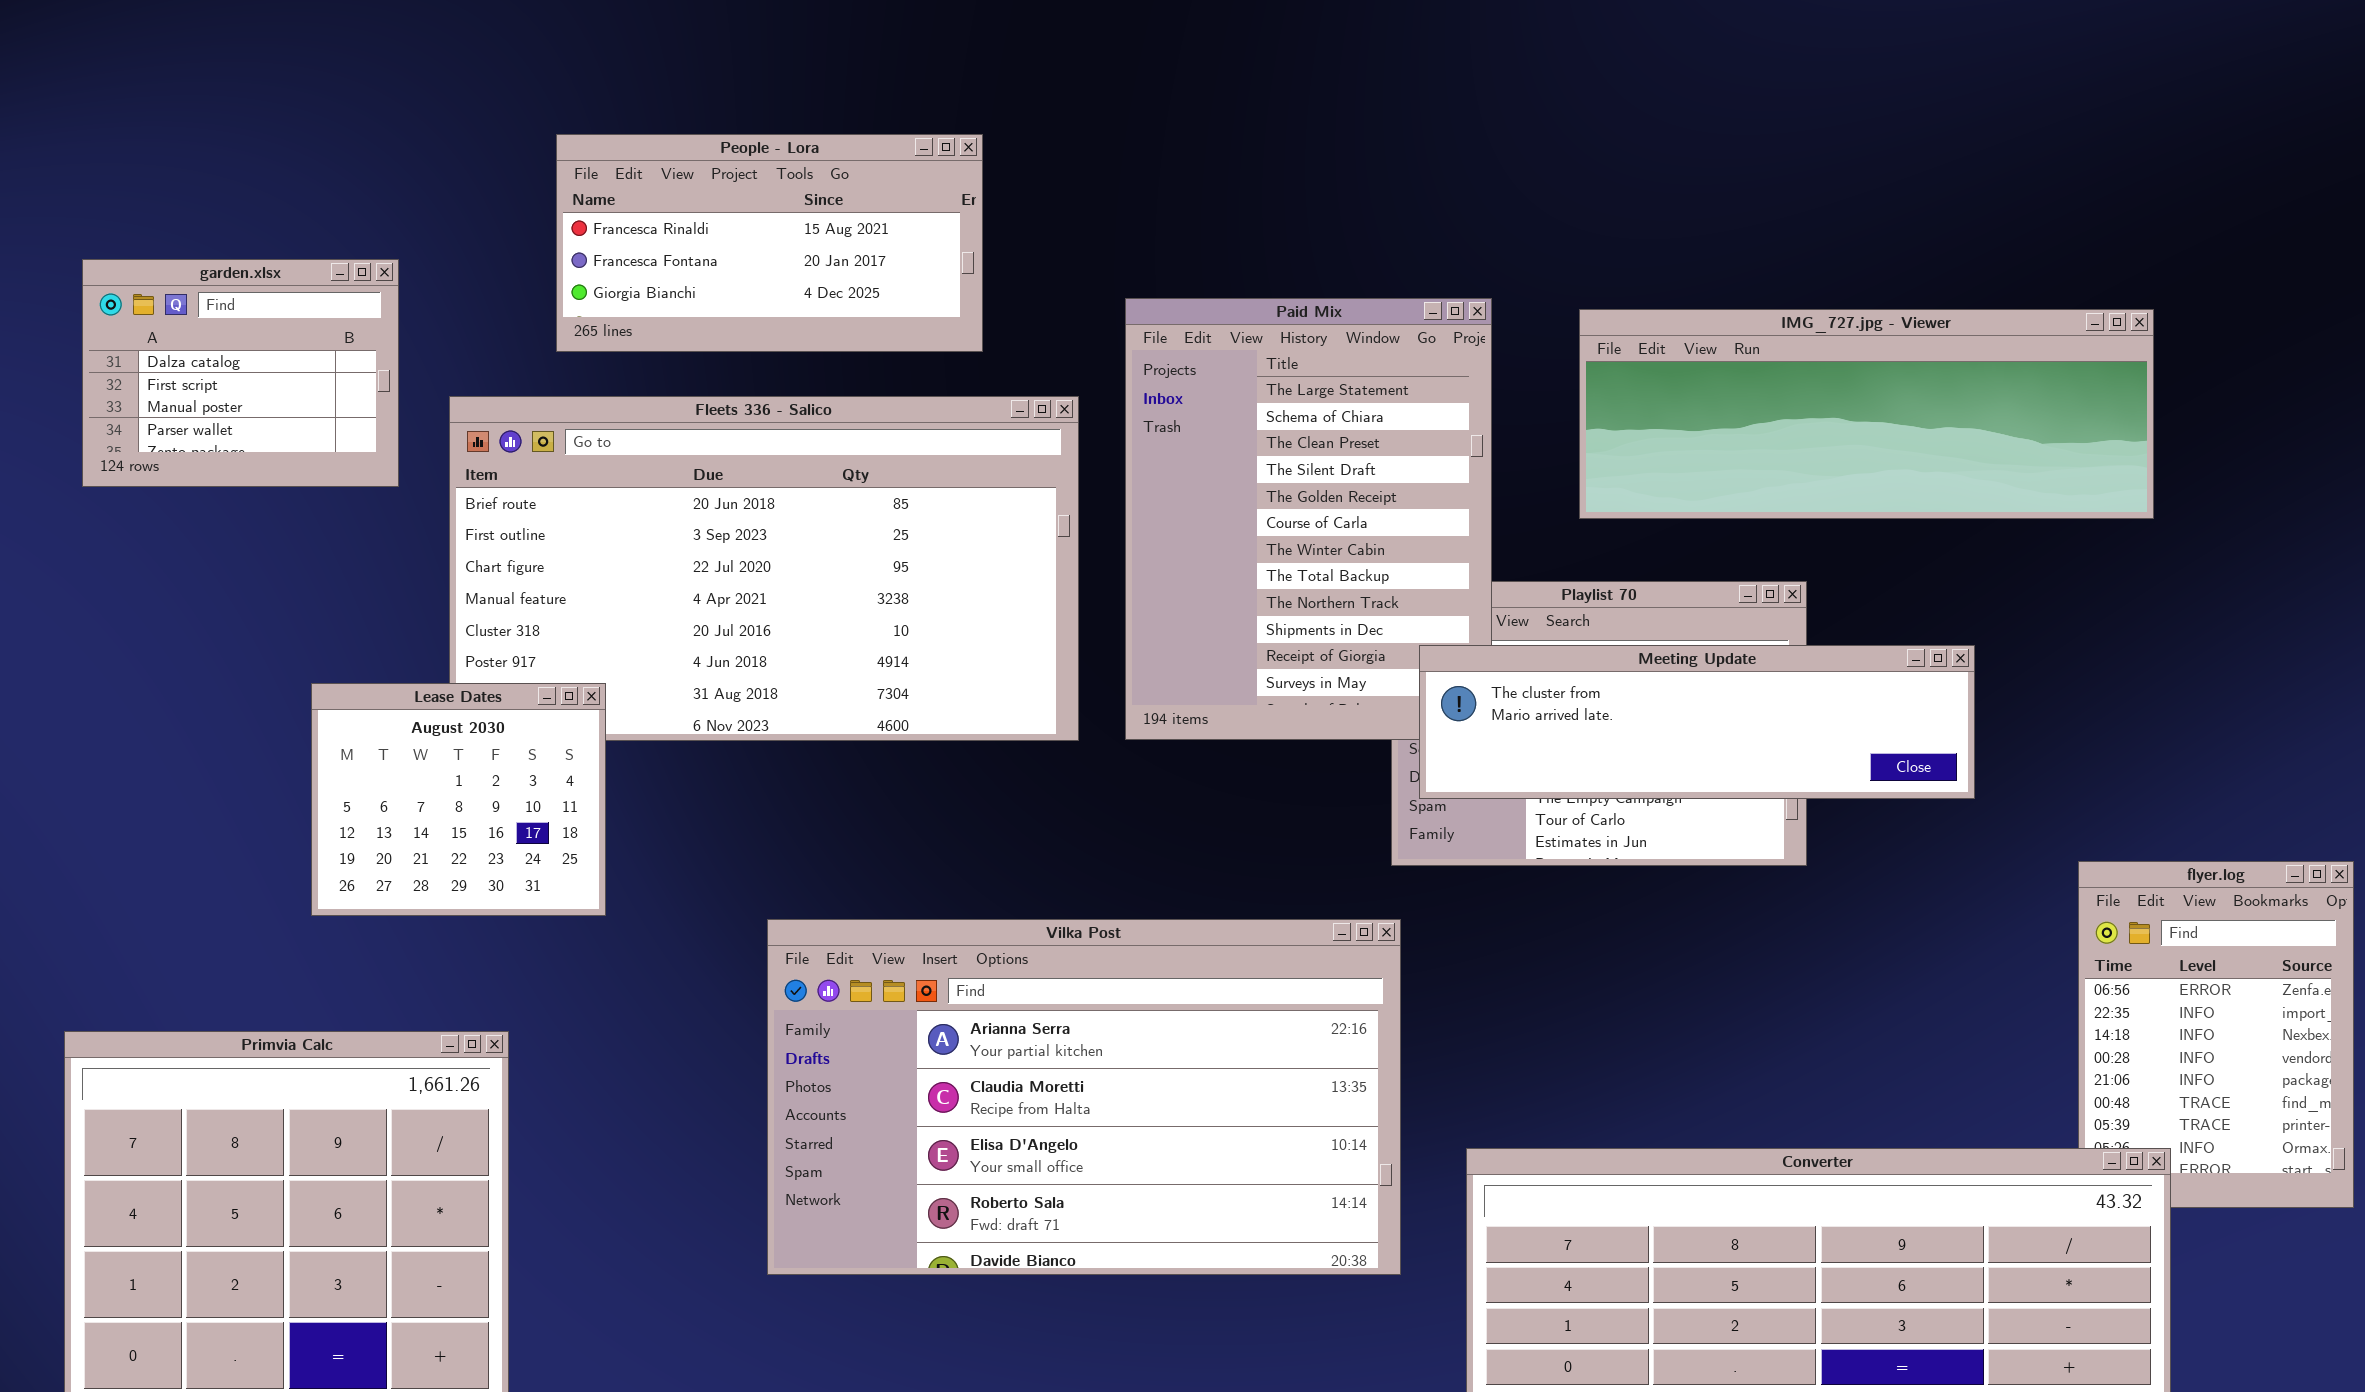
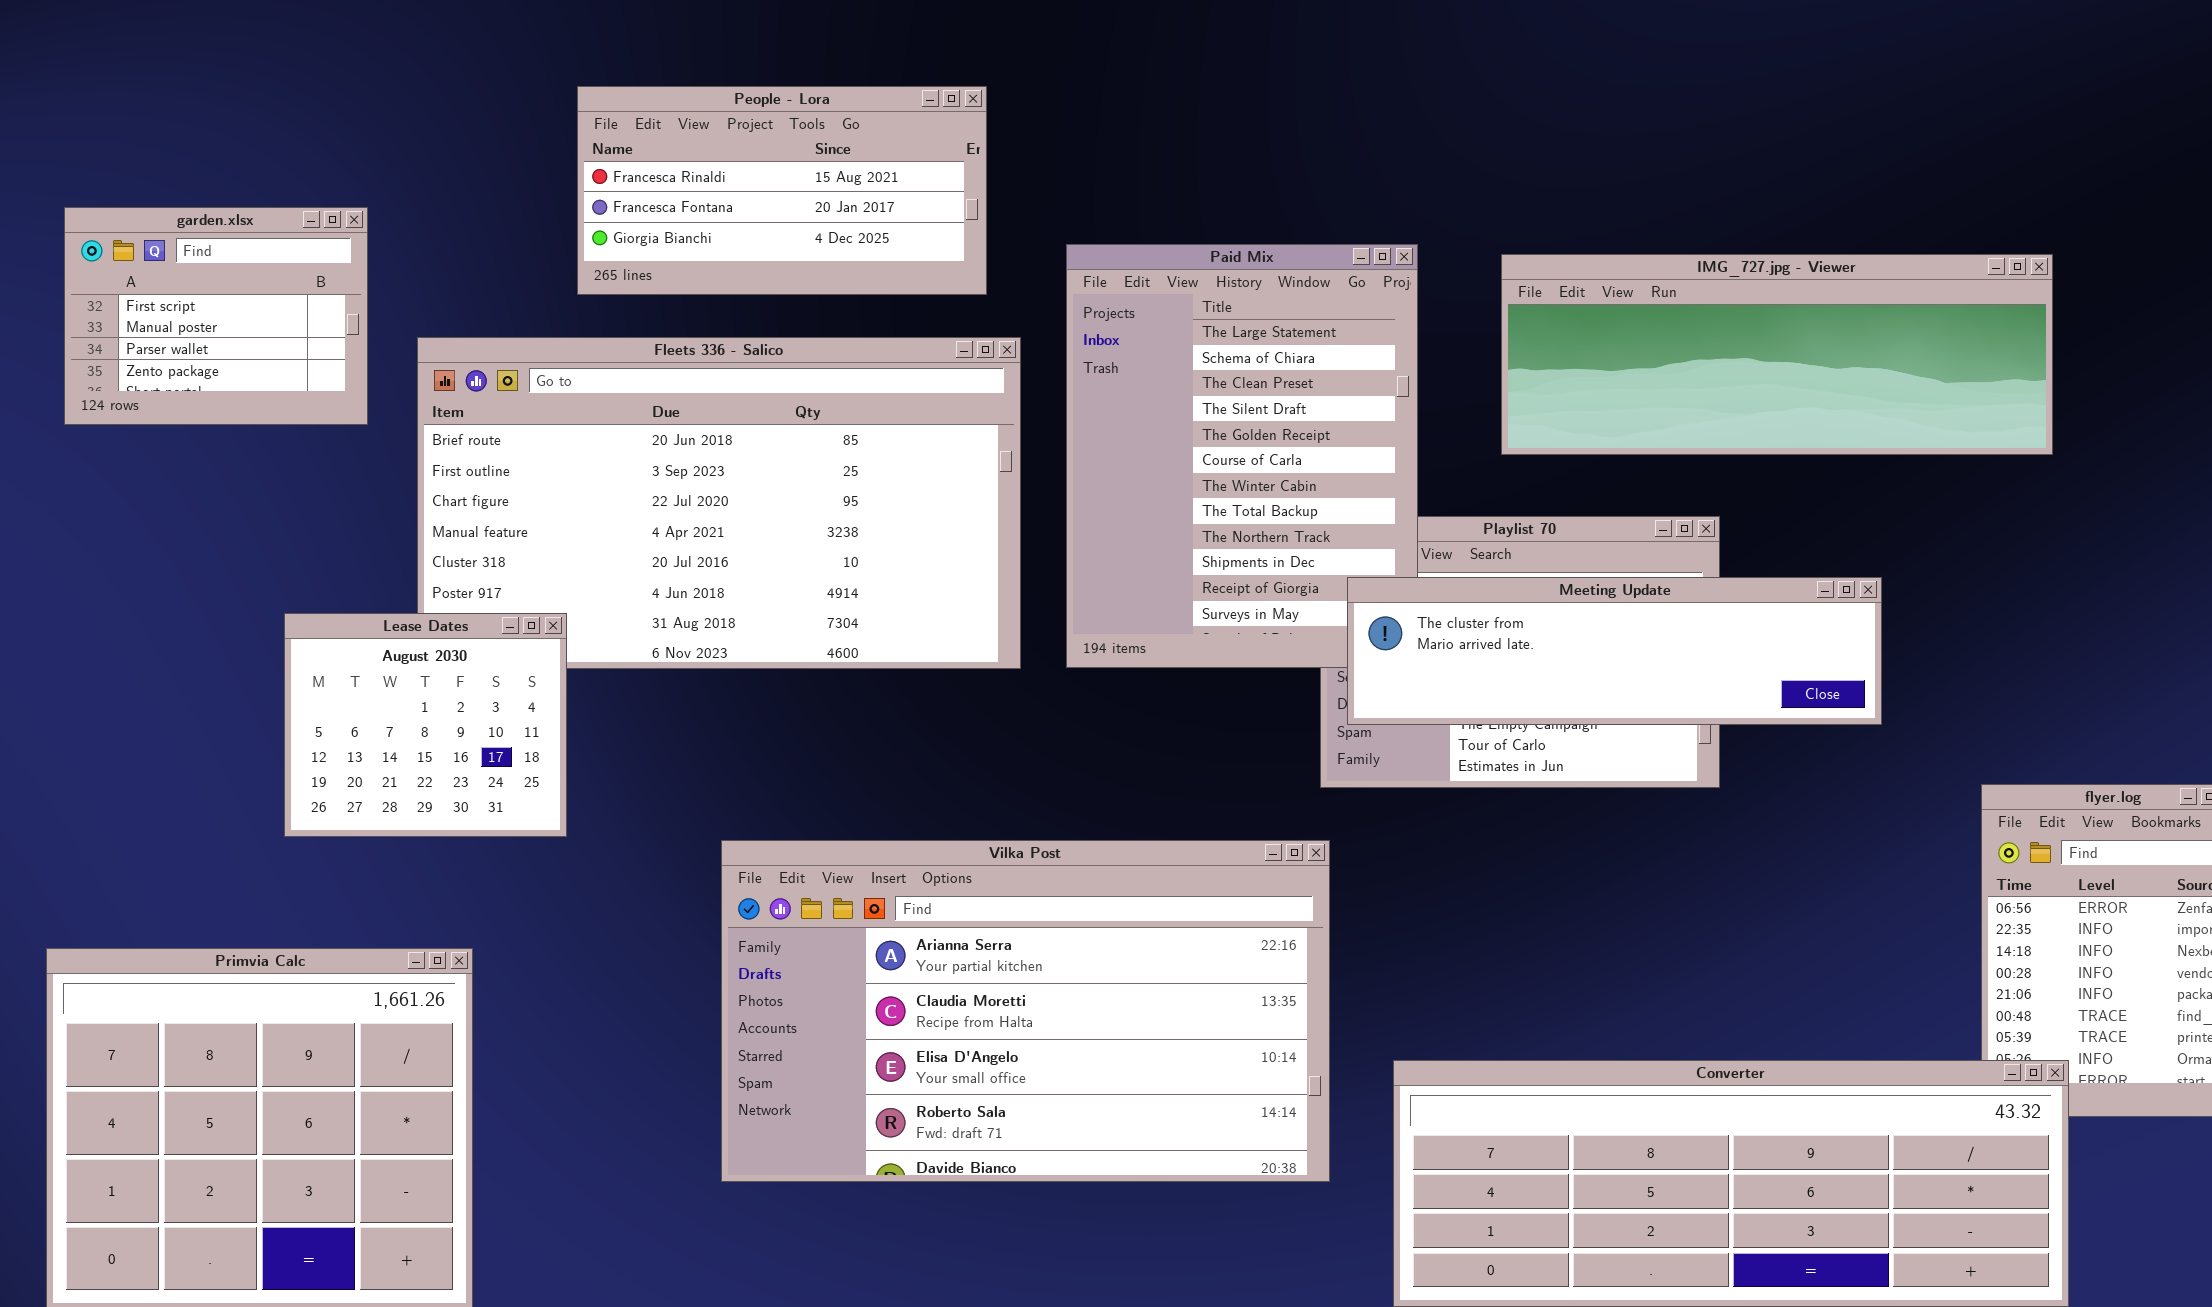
People - Lora: [556,134,983,352] -> [577,86,987,295], moved
garden.xlsx: [82,259,399,487] -> [64,207,368,425], scrolled down 1 row

